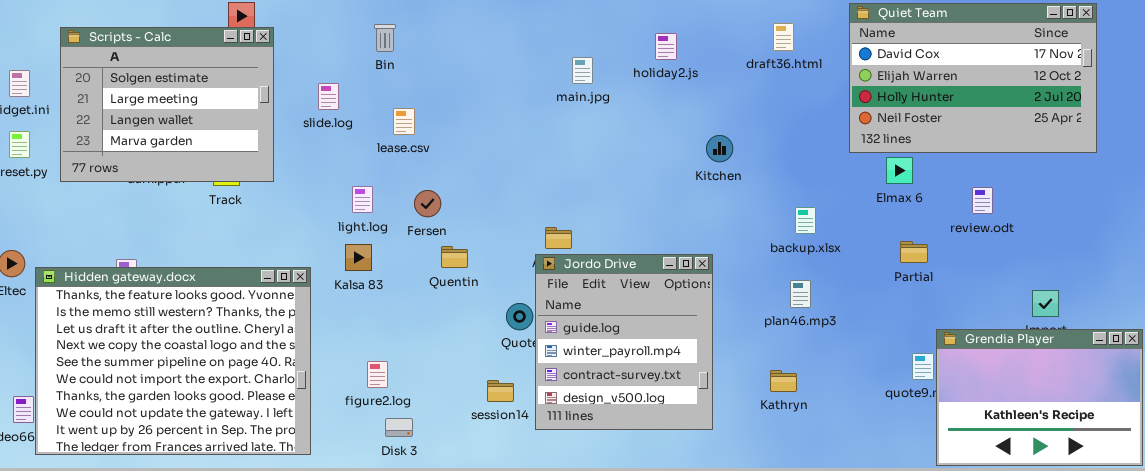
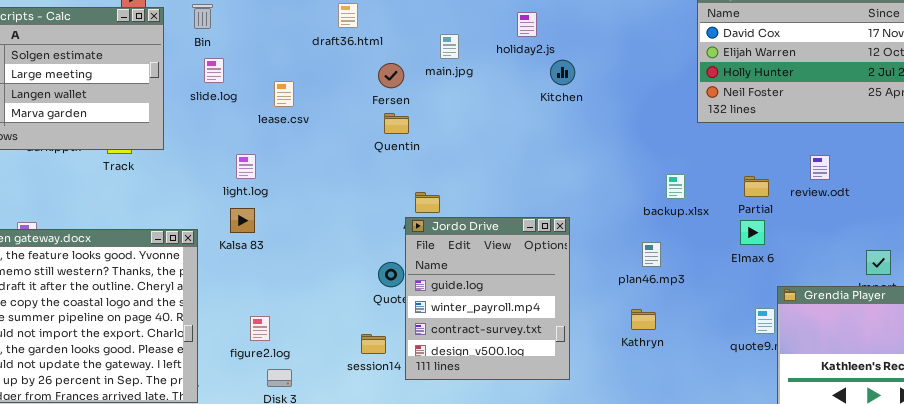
draft36.html: [773,23,794,51] -> [338,3,358,28], moved
Bin: [374,24,396,52] -> [192,4,213,29], moved
Kitchen: [706,135,733,162] -> [550,60,575,85], moved
Elmax 6: [886,157,913,184] -> [740,220,765,245], moved
Fersen: [414,190,441,217] -> [378,63,404,88], moved
backup.xlsx: [795,207,816,234] -> [666,174,685,199], moved
Partial: [900,241,928,263] -> [744,176,769,197], moved
Quentin: [441,246,468,268] -> [384,113,409,134], moved
Kathryn: [770,370,797,392] -> [631,309,656,330], moved

